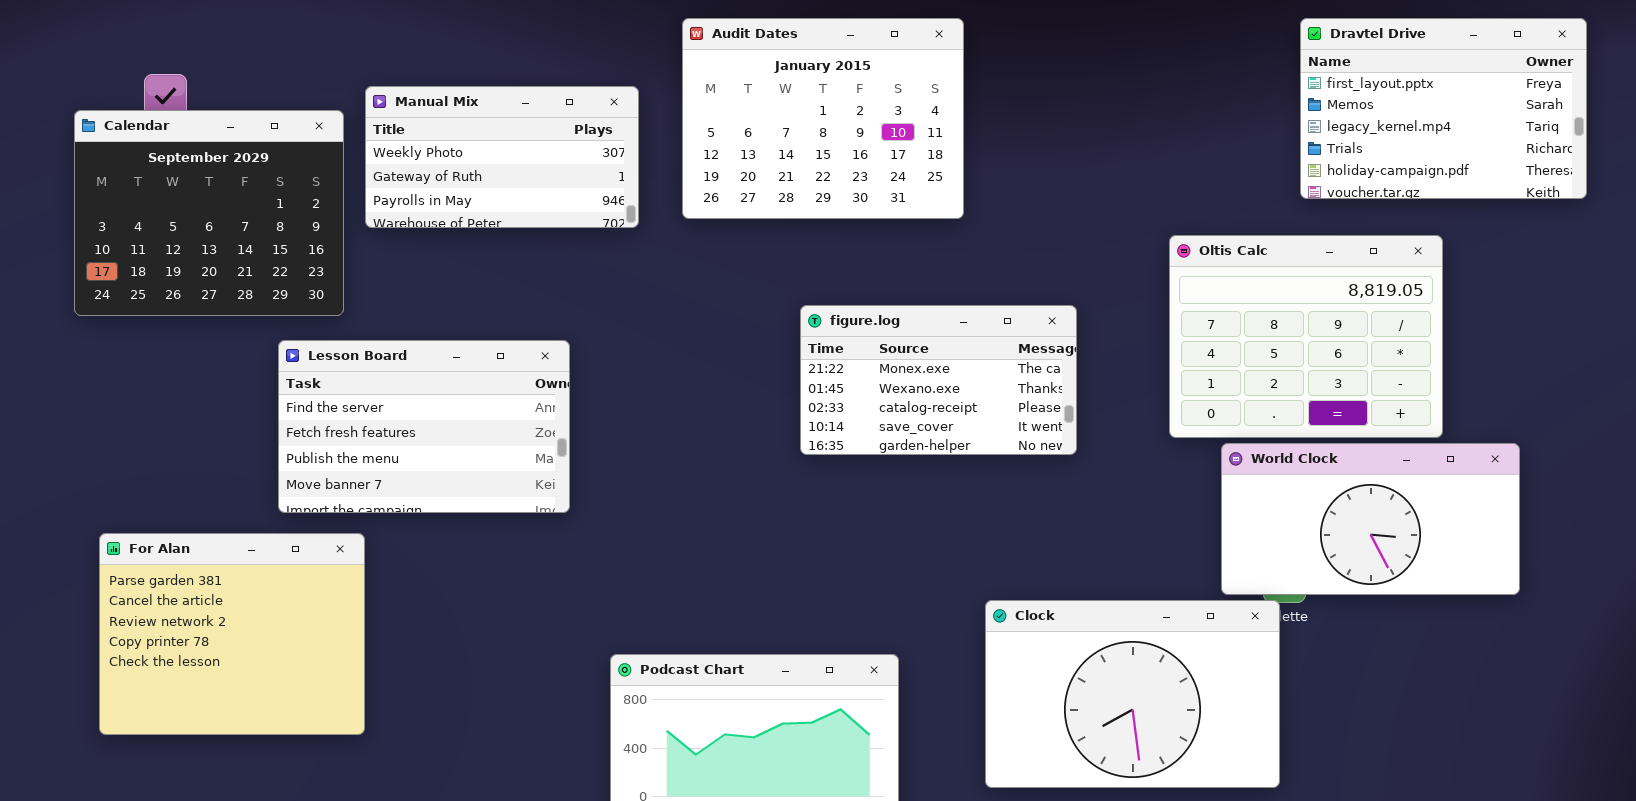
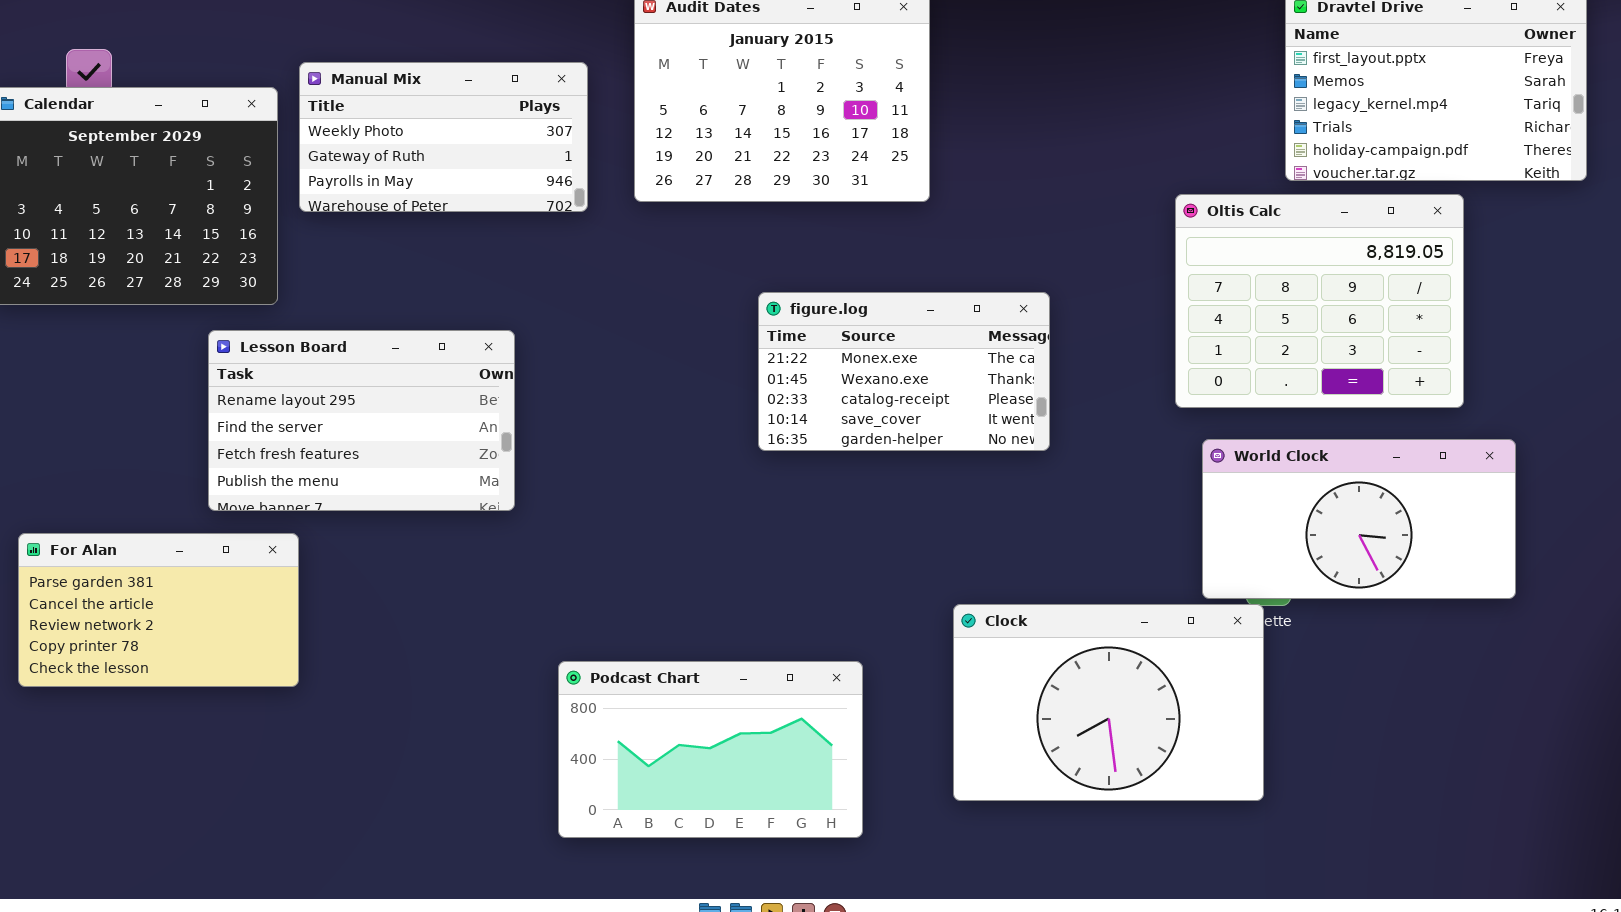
Oltis Calc: [1169,235,1443,438] -> [1175,194,1464,408], moved
Lesson Board: [278,340,570,513] -> [208,330,515,511], scrolled up 1 row
For Alan: [99,533,365,735] -> [18,533,299,687], resized

